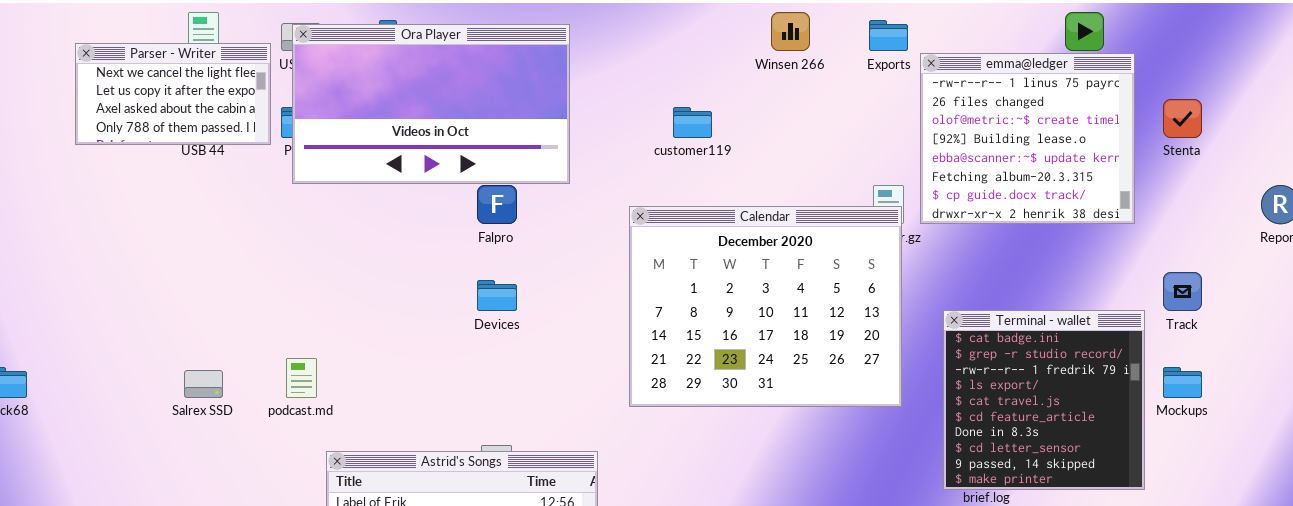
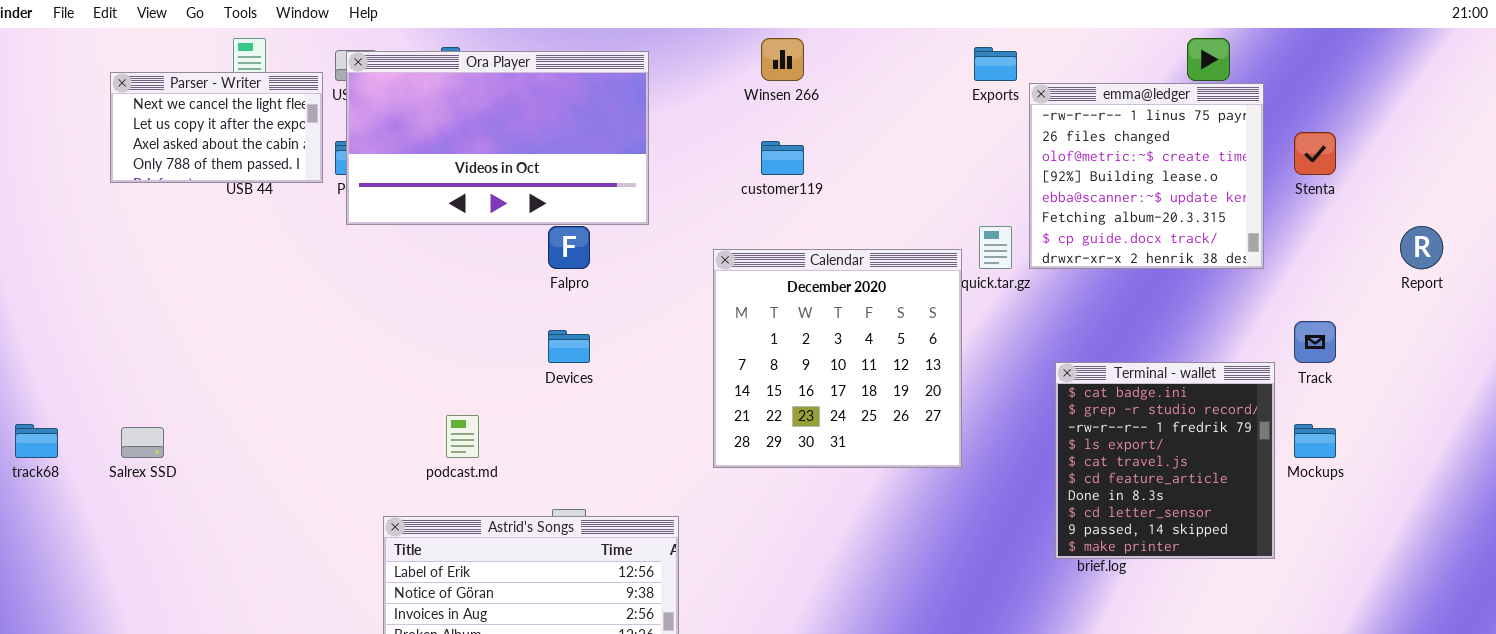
Winsen 266: [771,12,810,51] -> [761,38,804,81], moved
Calendar: [629,206,902,407] -> [713,249,962,468], resized
podcast.md: [286,358,317,398] -> [446,415,479,458], moved
Salrex SSD: [184,370,223,398] -> [121,427,164,458], moved

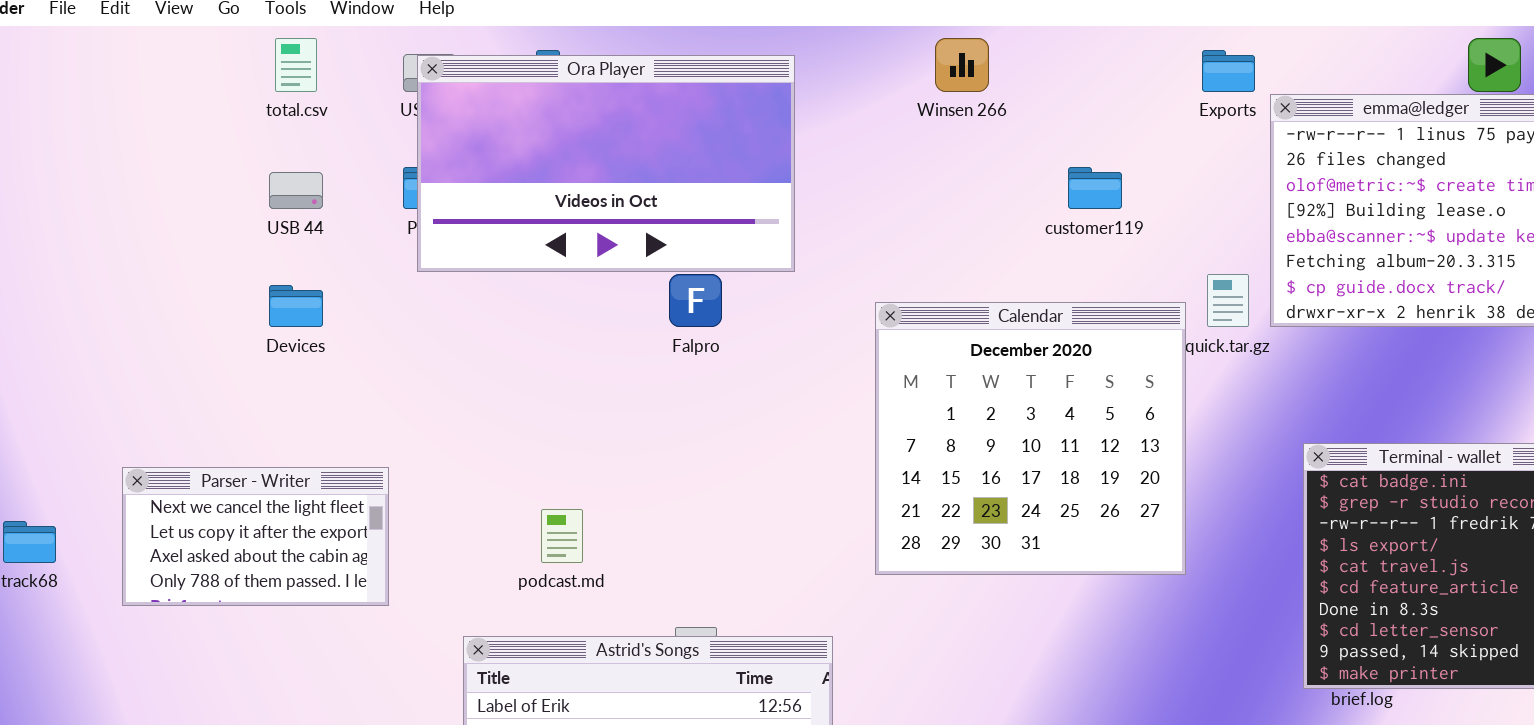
Parser - Writer: [110,72,323,183] -> [122,467,389,606], moved
customer119: [761,141,804,175] -> [1068,167,1122,209], moved
Devices: [548,330,590,363] -> [269,285,323,327], moved

